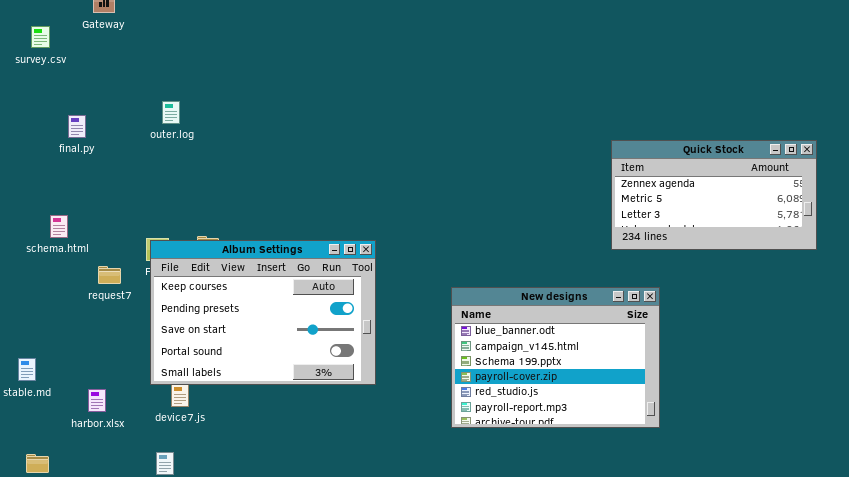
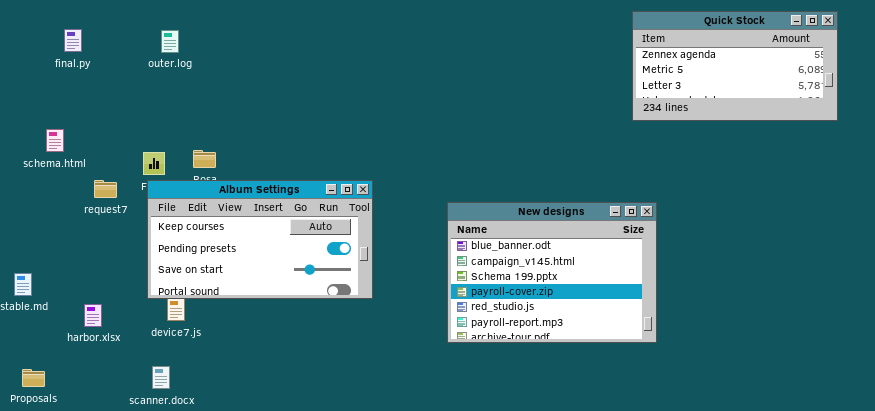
outer.log: [162,101,180,124] -> [161,30,179,53], moved
Quick Stock: [611,140,817,250] -> [632,11,838,121], moved
Album Settings: [150,240,376,385] -> [147,180,373,299], resized

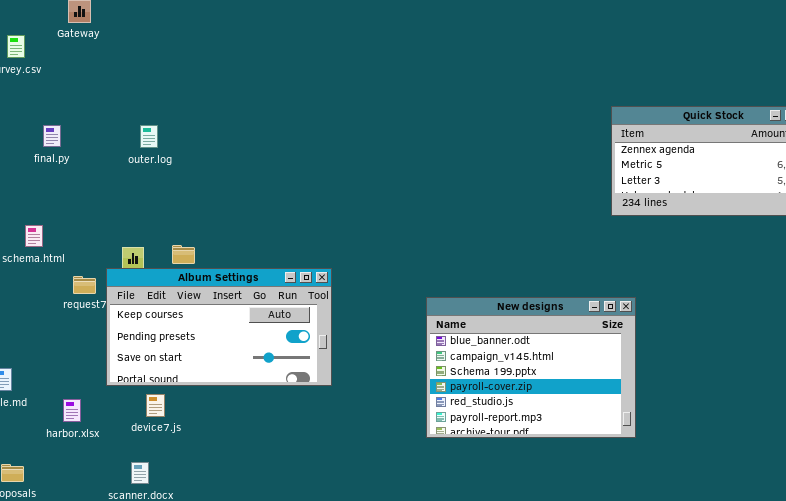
Album Settings: [147,180,373,299] -> [106,268,332,386], moved

